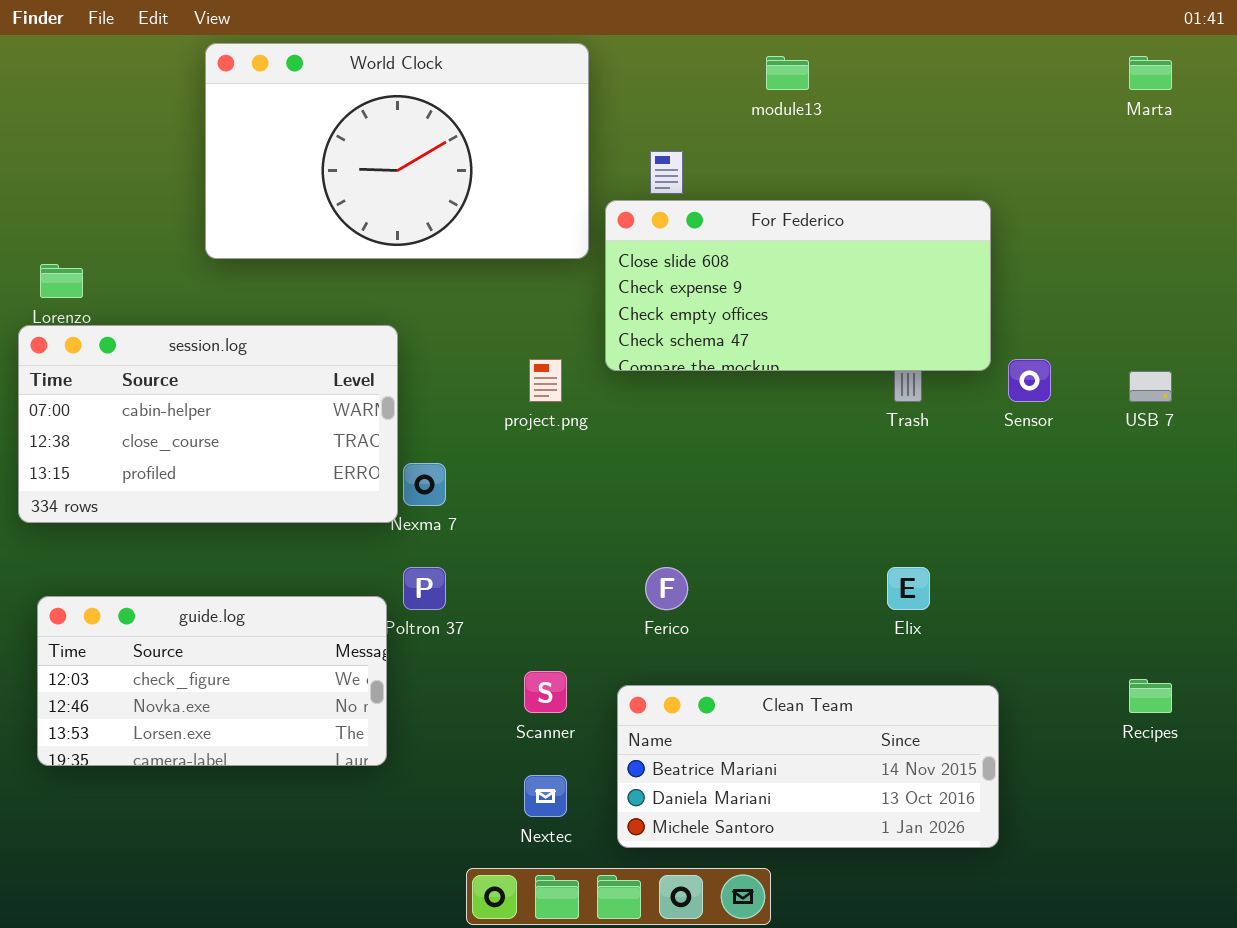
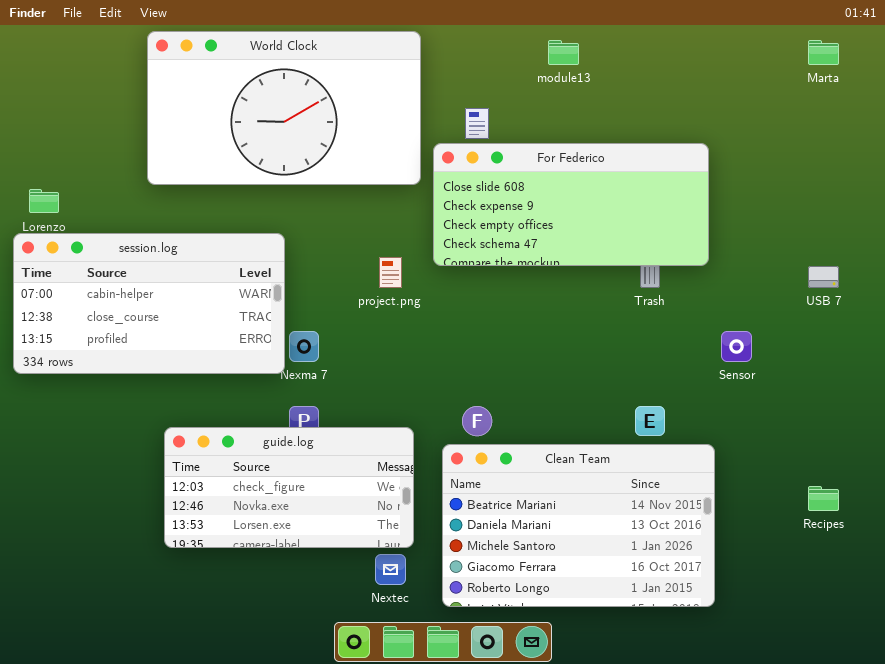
Sensor: [1008,359,1051,402] -> [721,331,752,362], moved
guide.log: [37,596,387,766] -> [164,427,414,548], moved
Clean Team: [617,685,999,848] -> [442,444,715,607], resized

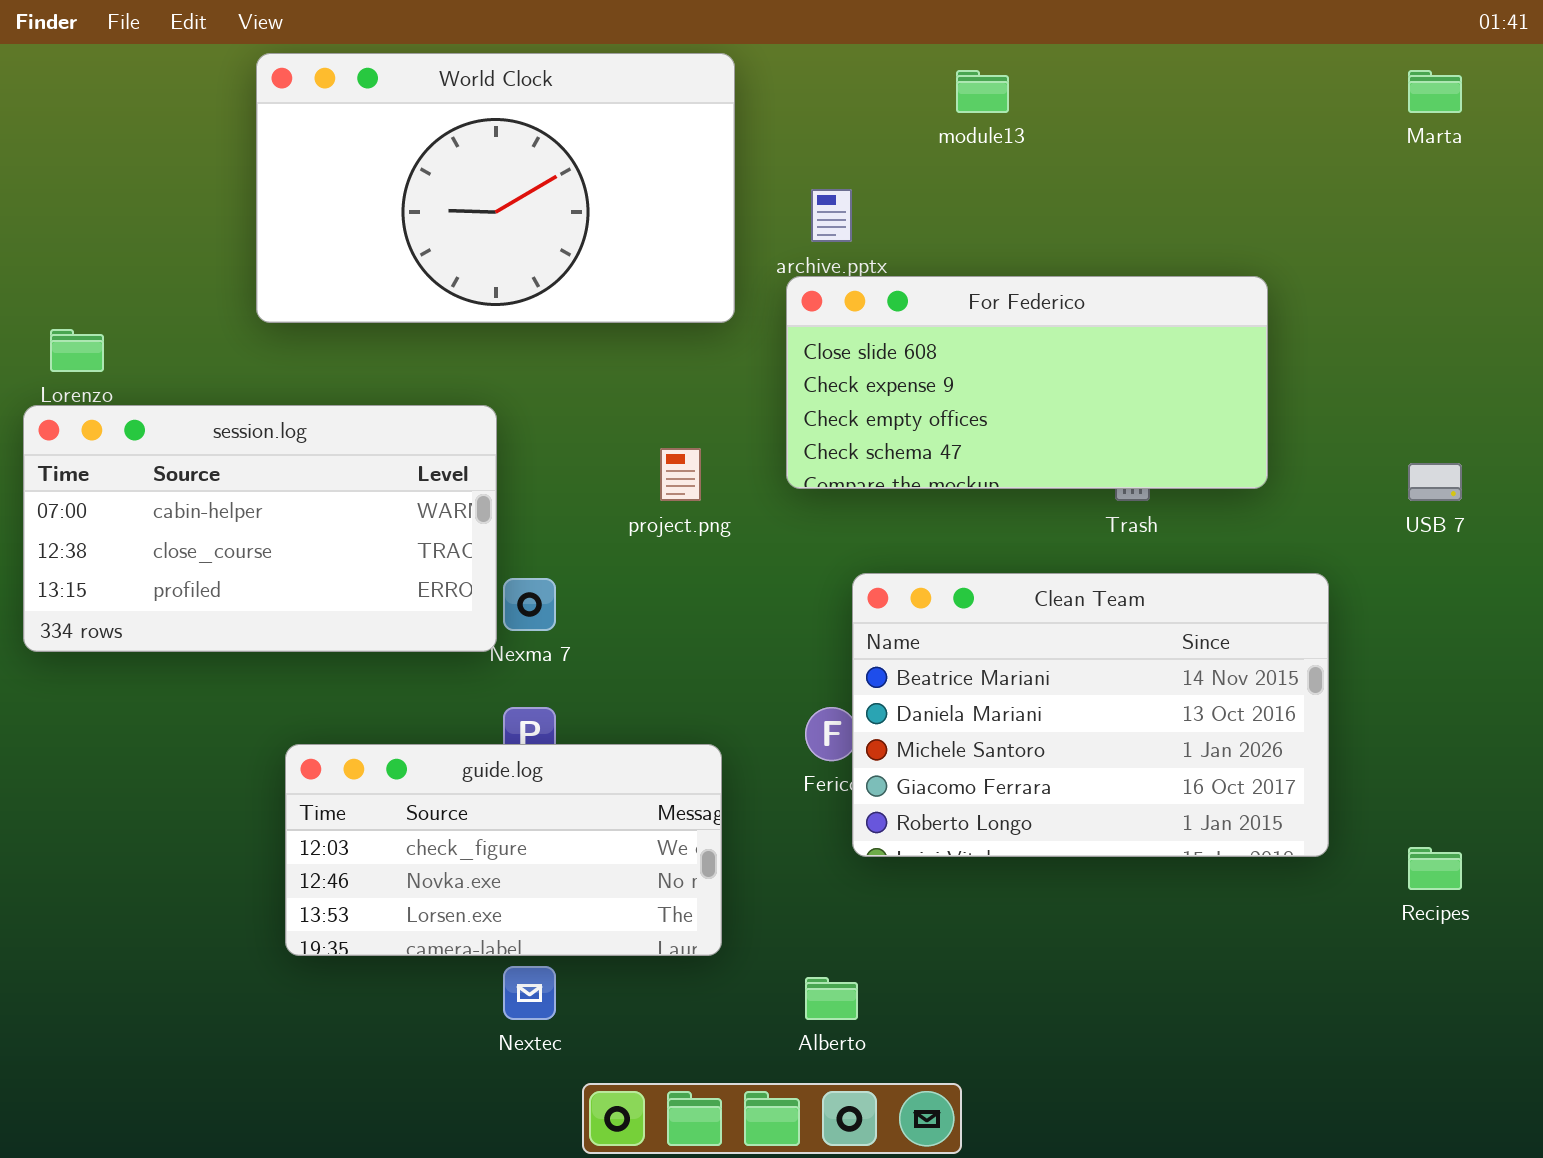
For Federico: [433,143,709,266] -> [786,276,1268,489], moved
Clean Team: [442,444,715,607] -> [852,573,1329,857], moved
Nextec: [375,554,406,585] -> [503,966,556,1020], moved

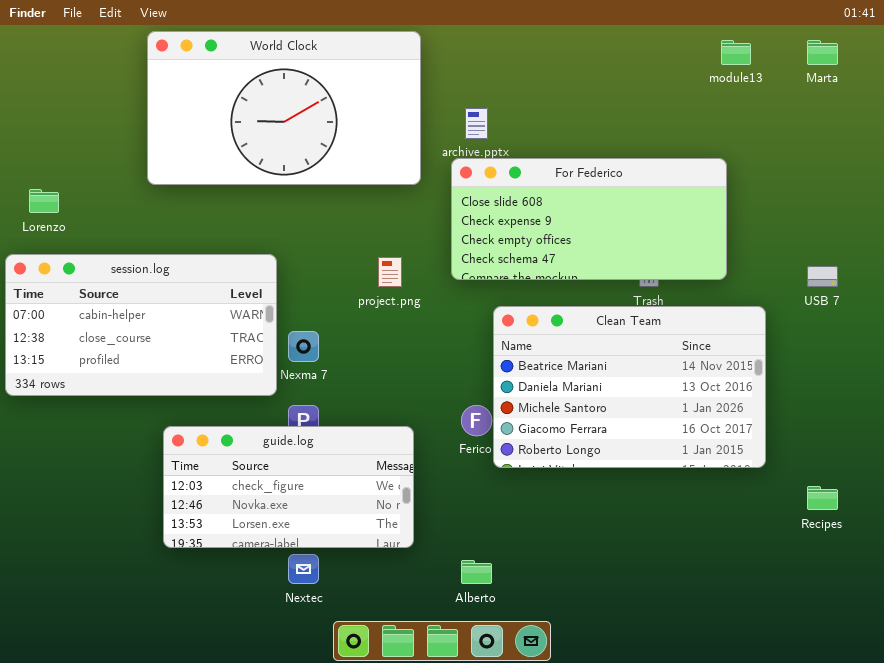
module13: [956,70,1009,113] -> [721,40,751,65], moved
session.log: [23,405,497,652] -> [5,254,277,396], moved
Clean Team: [852,573,1329,857] -> [493,306,766,468], moved

